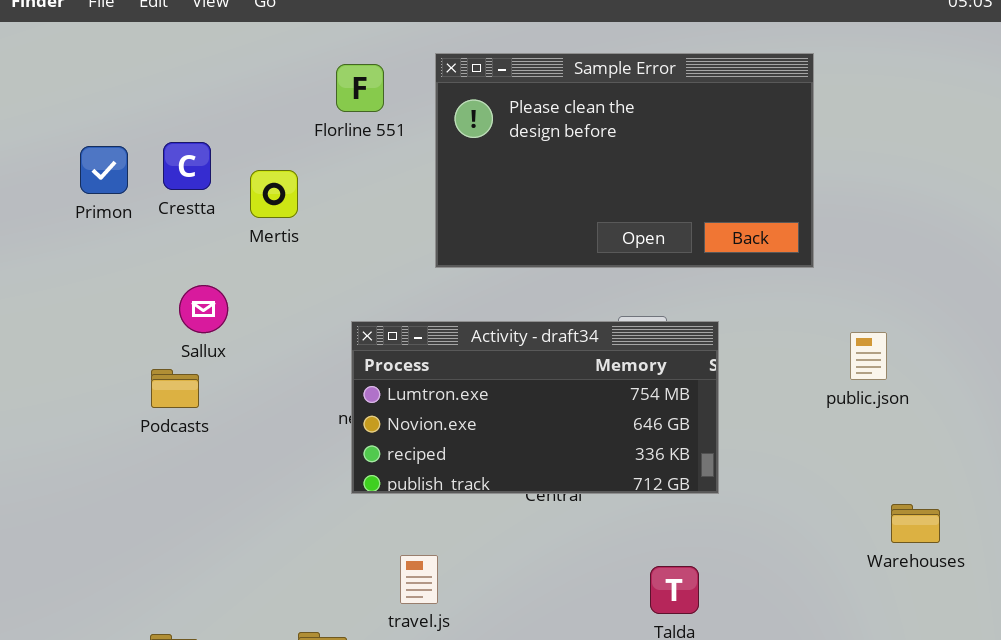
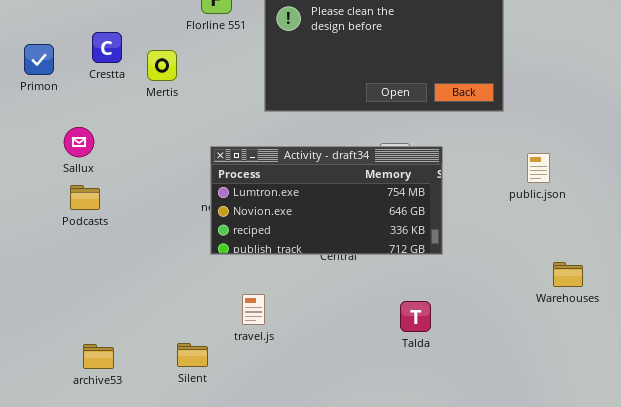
Primon: [80,146,128,194] -> [24,44,54,75], moved
Sallux: [179,285,228,333] -> [64,127,94,157], moved
Podcasts: [151,369,199,408] -> [70,185,100,210], moved

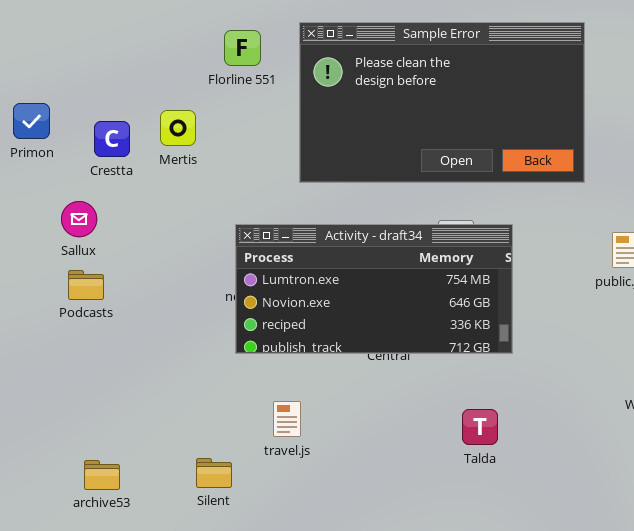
Crestta: [92,32,122,63] -> [94,121,130,157], moved

